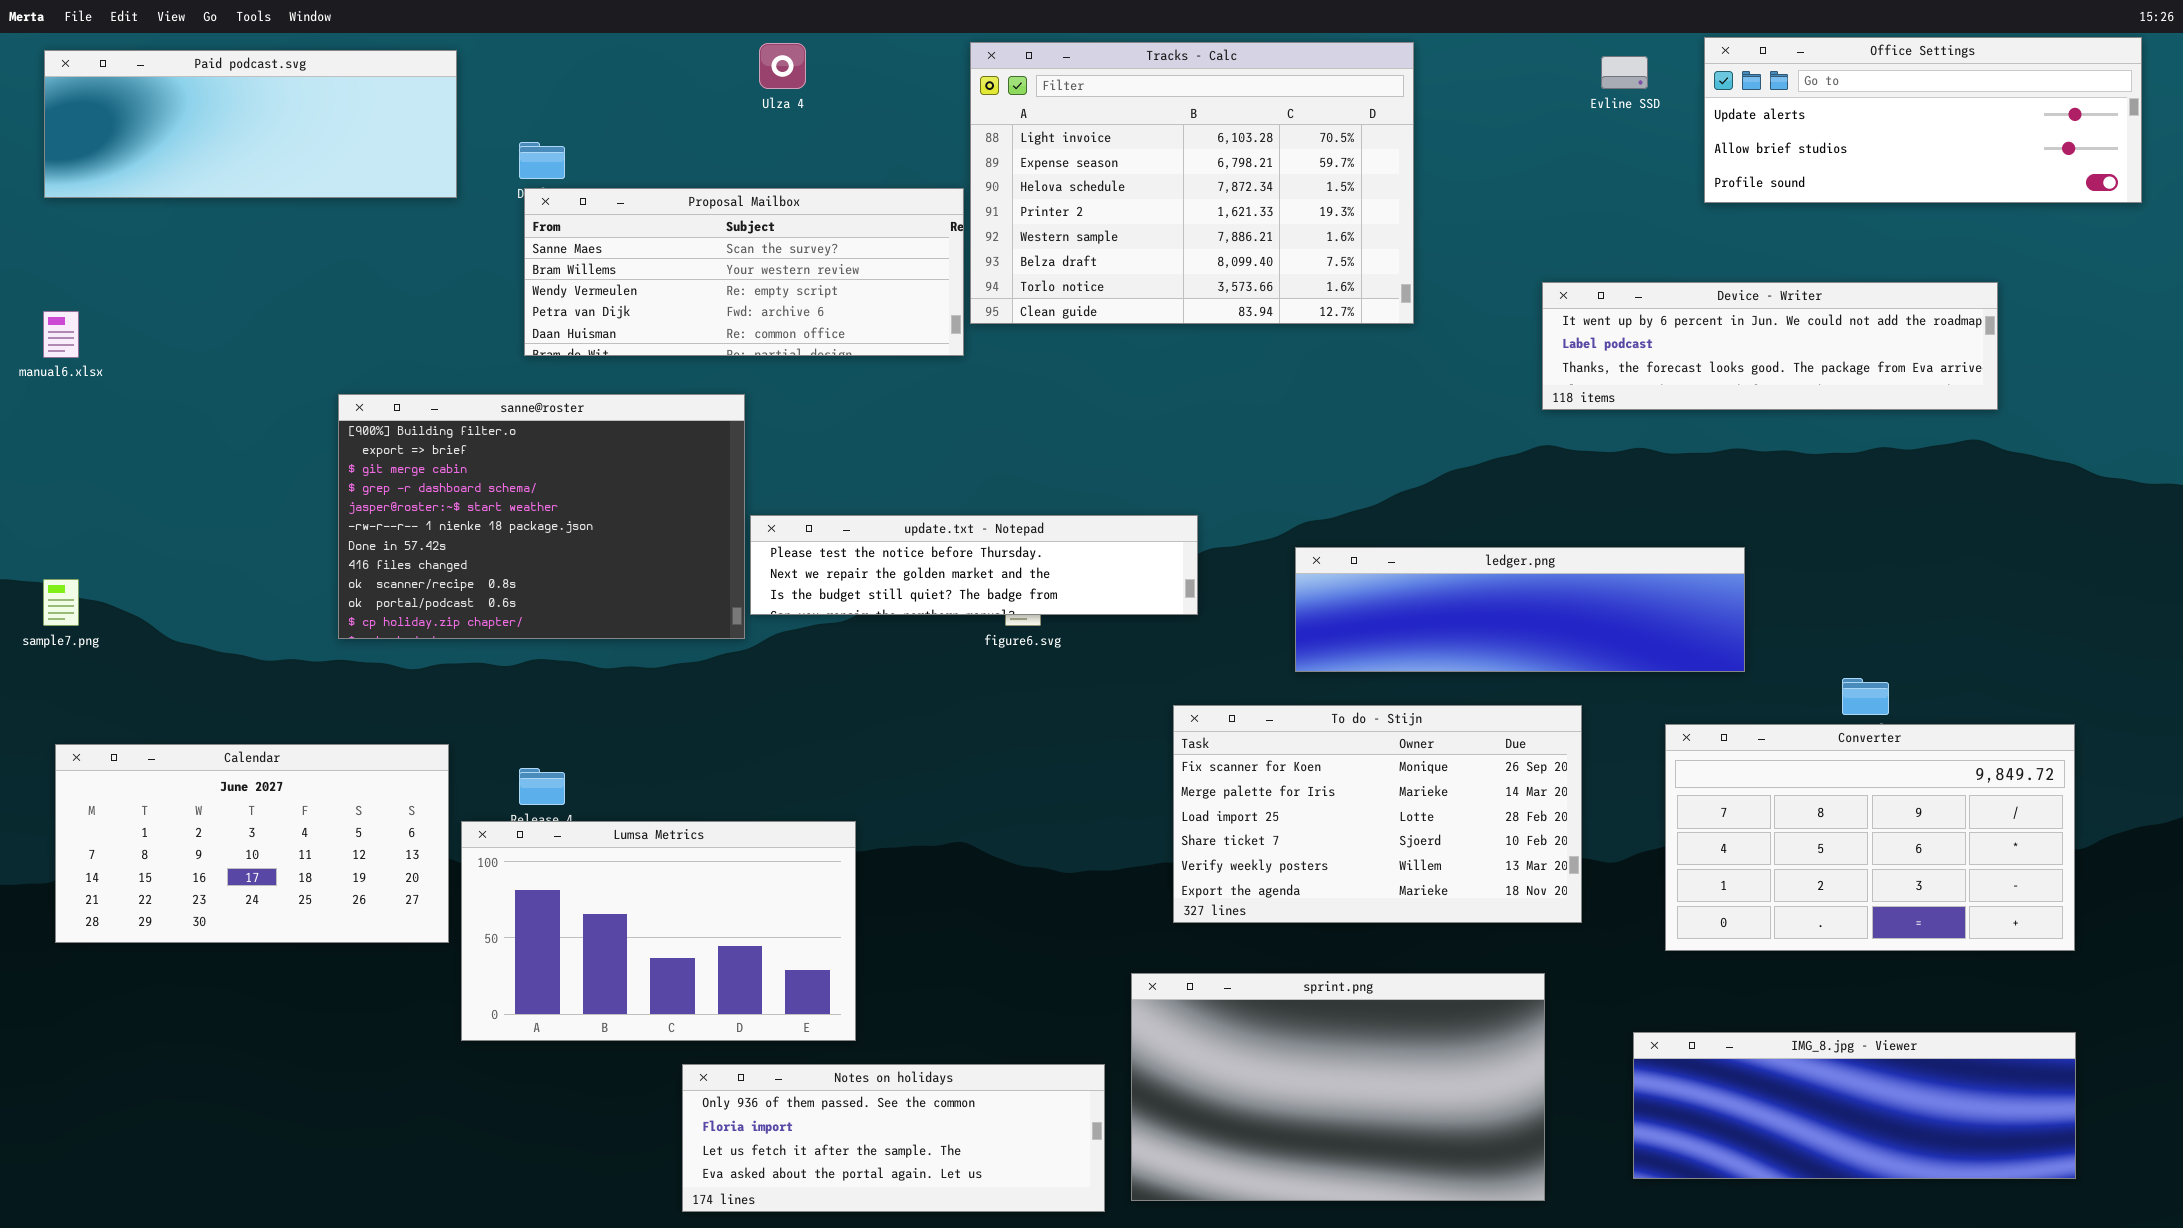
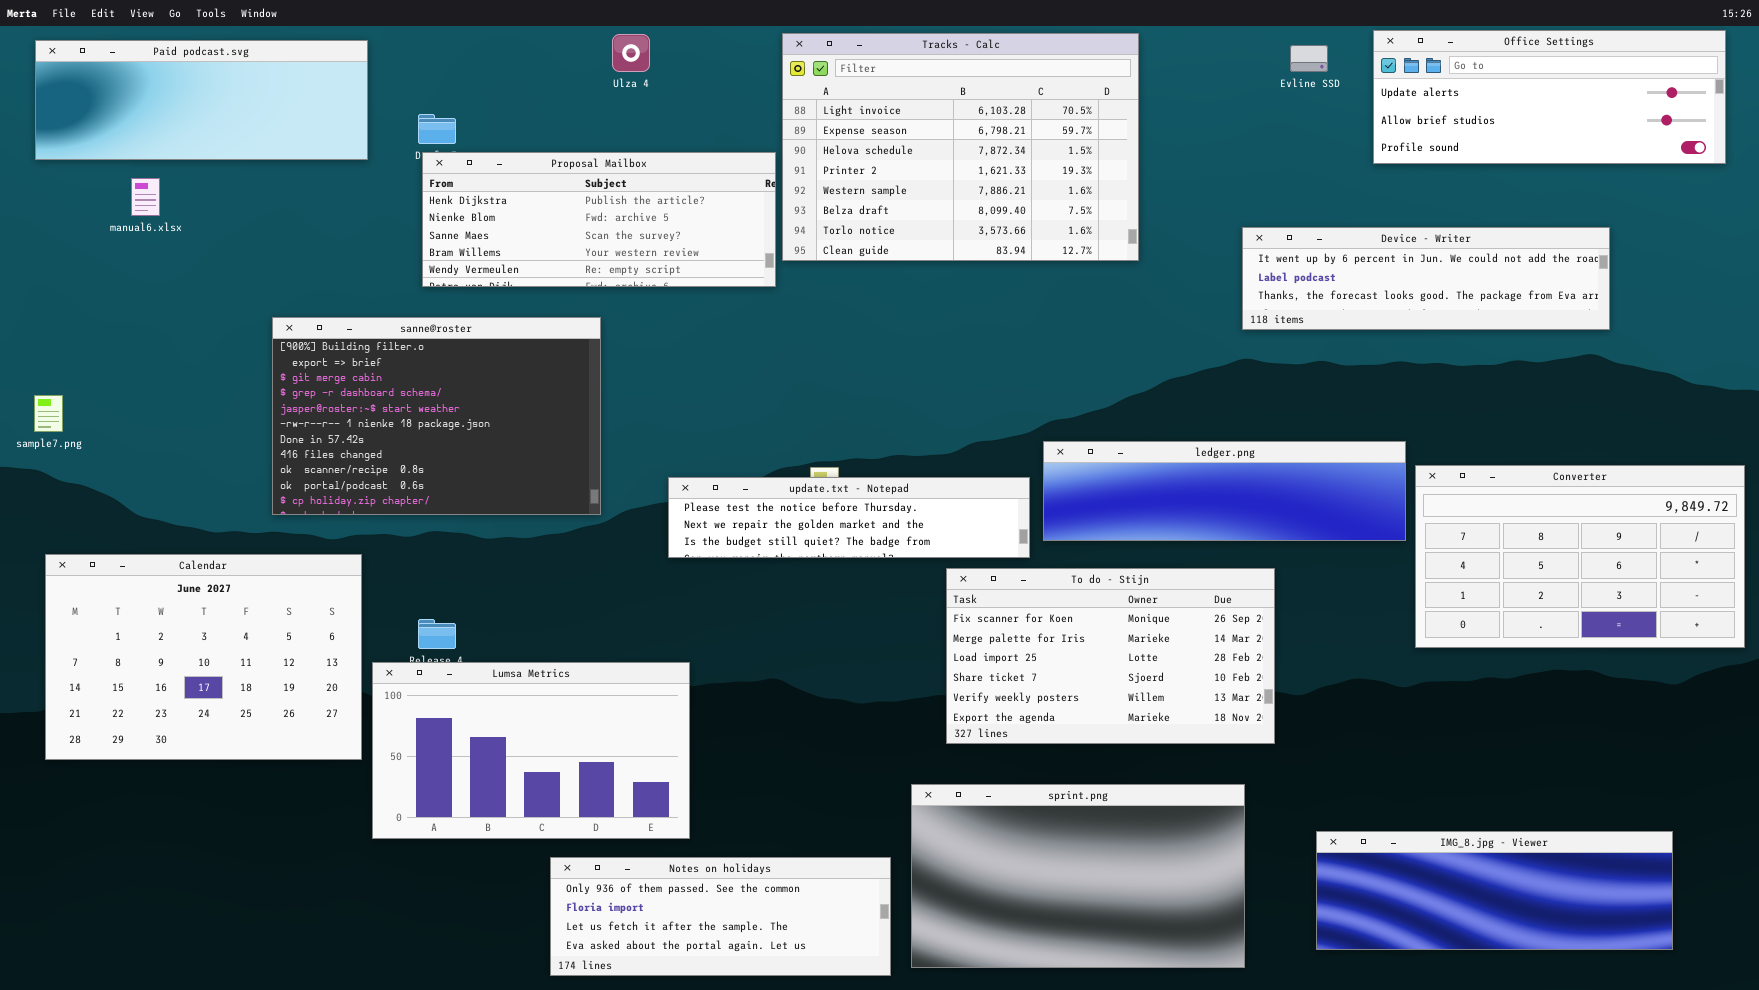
Proposal Mailbox: [524,188,964,356] -> [422,152,776,287], scrolled up 2 rows
manual6.xlsx: [43,311,79,358] -> [131,178,160,216], moved
update.txt - Notepad: [750,515,1198,615] -> [668,477,1030,558], moved
sample7.png: [43,579,79,626] -> [34,395,63,432], moved
Converter: [1665,724,2075,951] -> [1415,465,1745,648], moved
Calendar: [55,744,449,943] -> [45,554,362,760], resized

